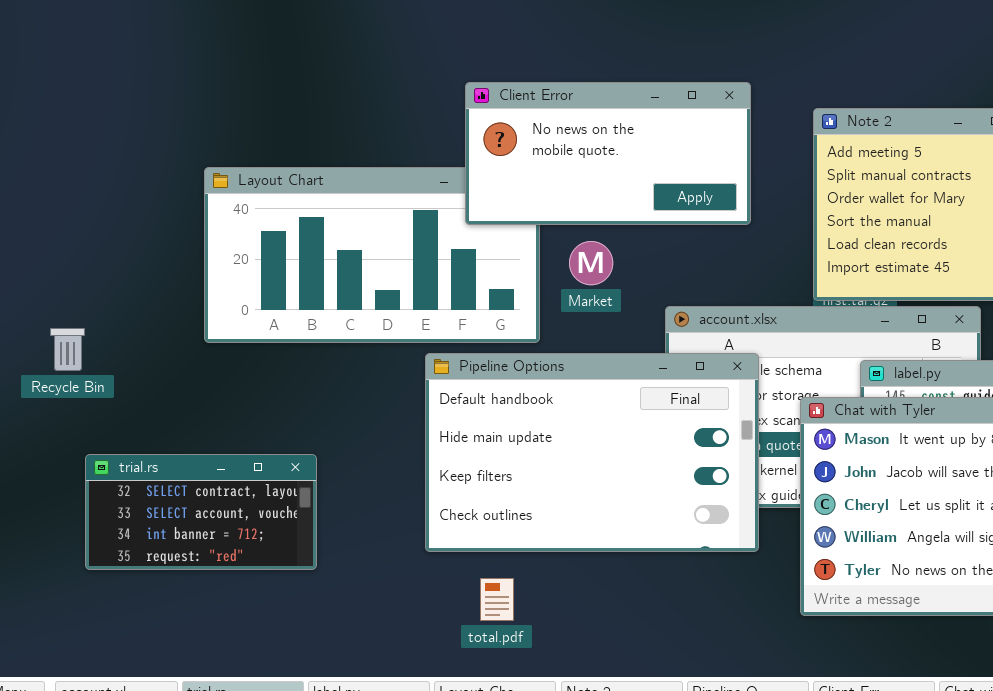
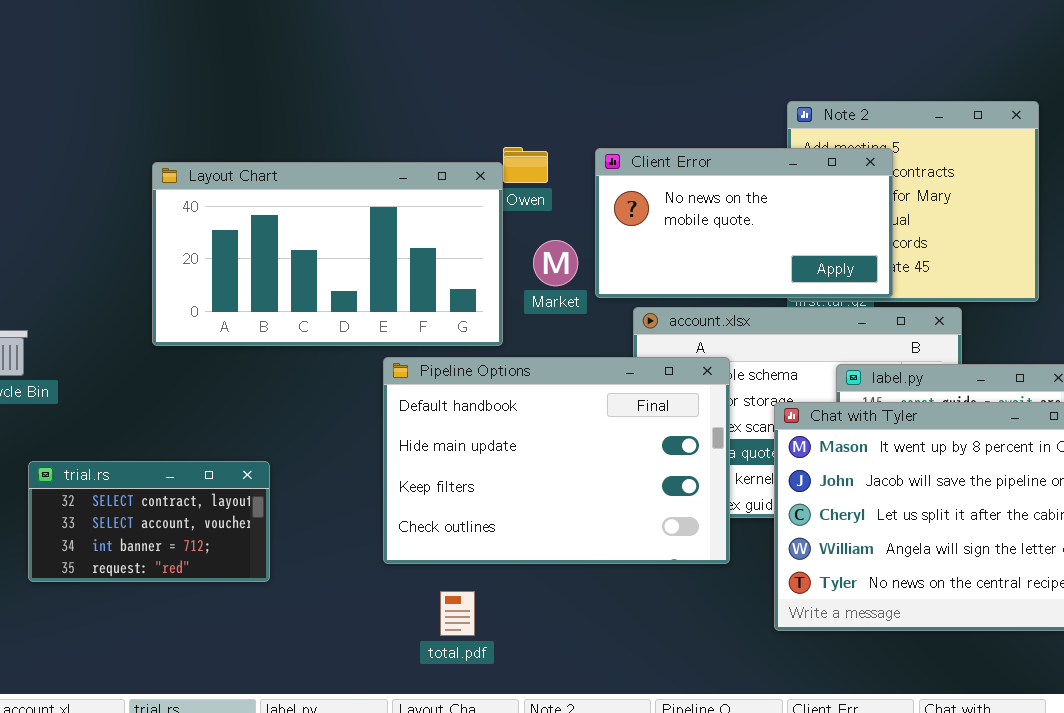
Client Error: [465,82,751,225] -> [595,148,893,298], moved

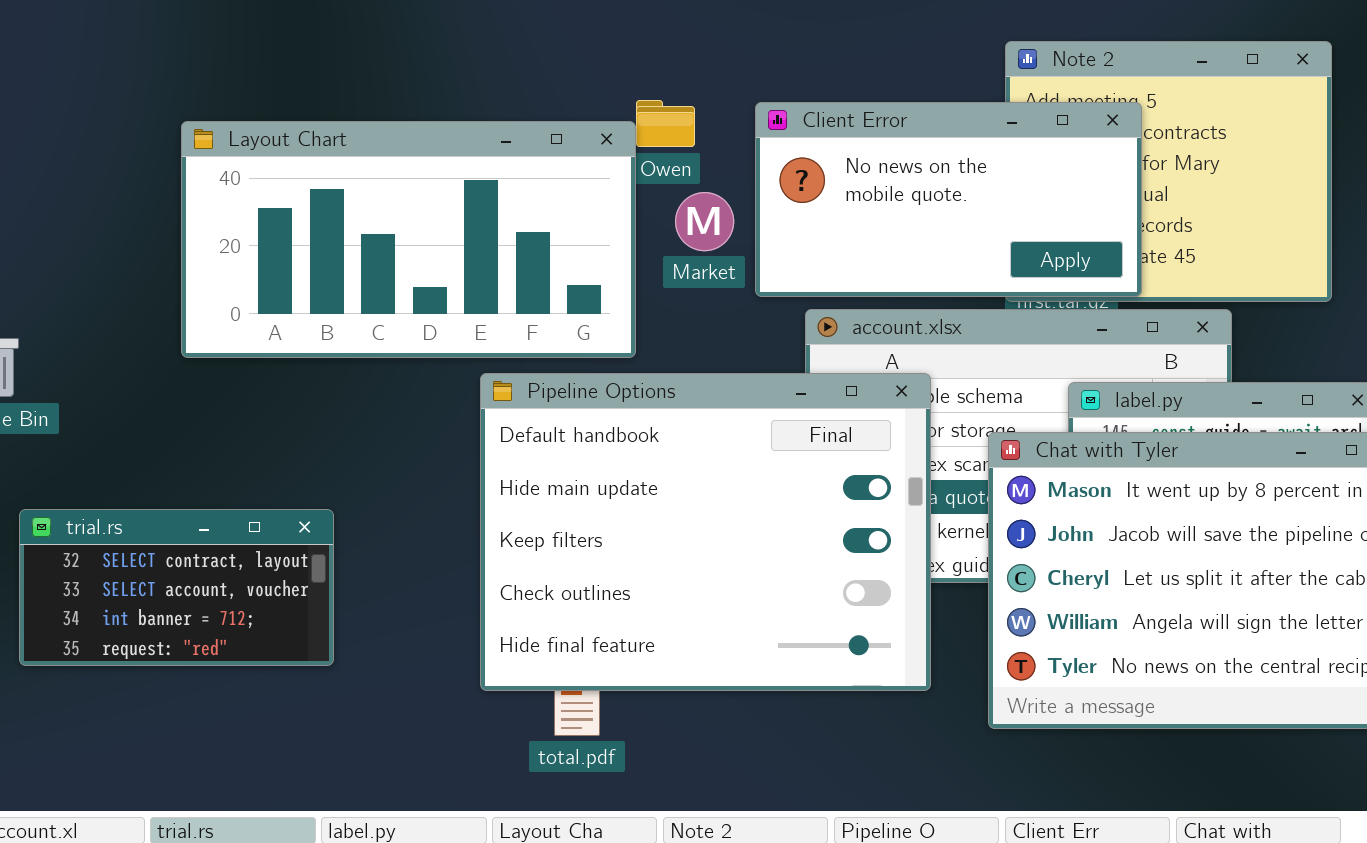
Market: [533,240,578,286] -> [675,192,734,251], moved
Pipeline Options: [383,357,730,564] -> [480,373,931,691], resized

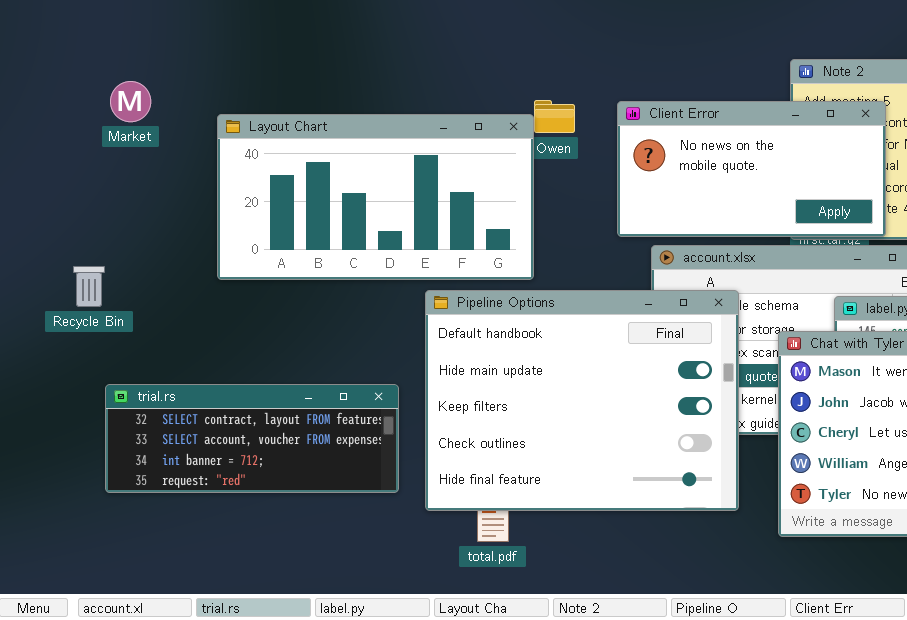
Market: [675,192,734,251] -> [110,81,151,122], moved
trial.rs: [19,509,334,666] -> [105,384,399,493], resized

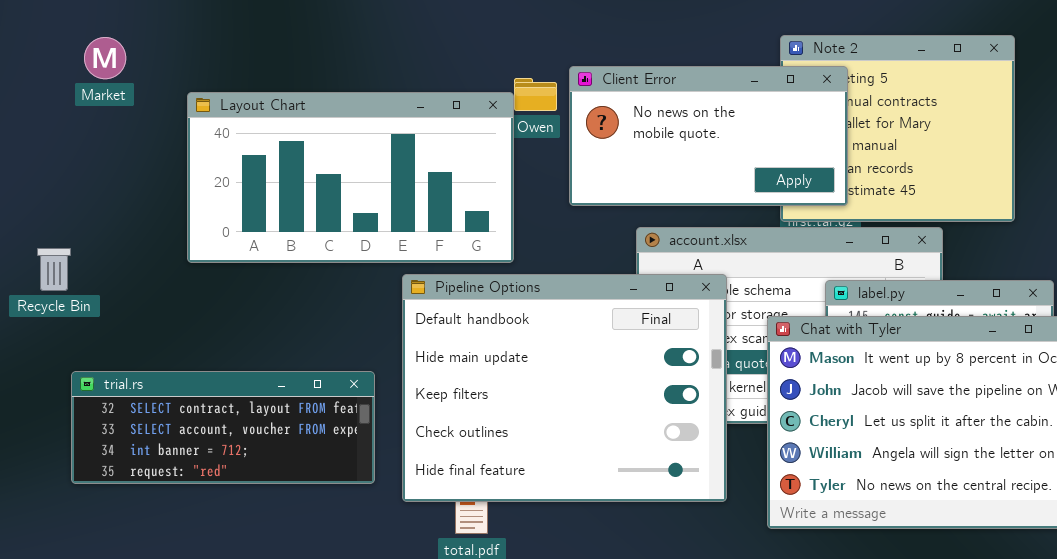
Market: [110,81,151,122] -> [84,37,126,79], moved
Client Error: [617,101,886,237] -> [569,66,848,206], moved

